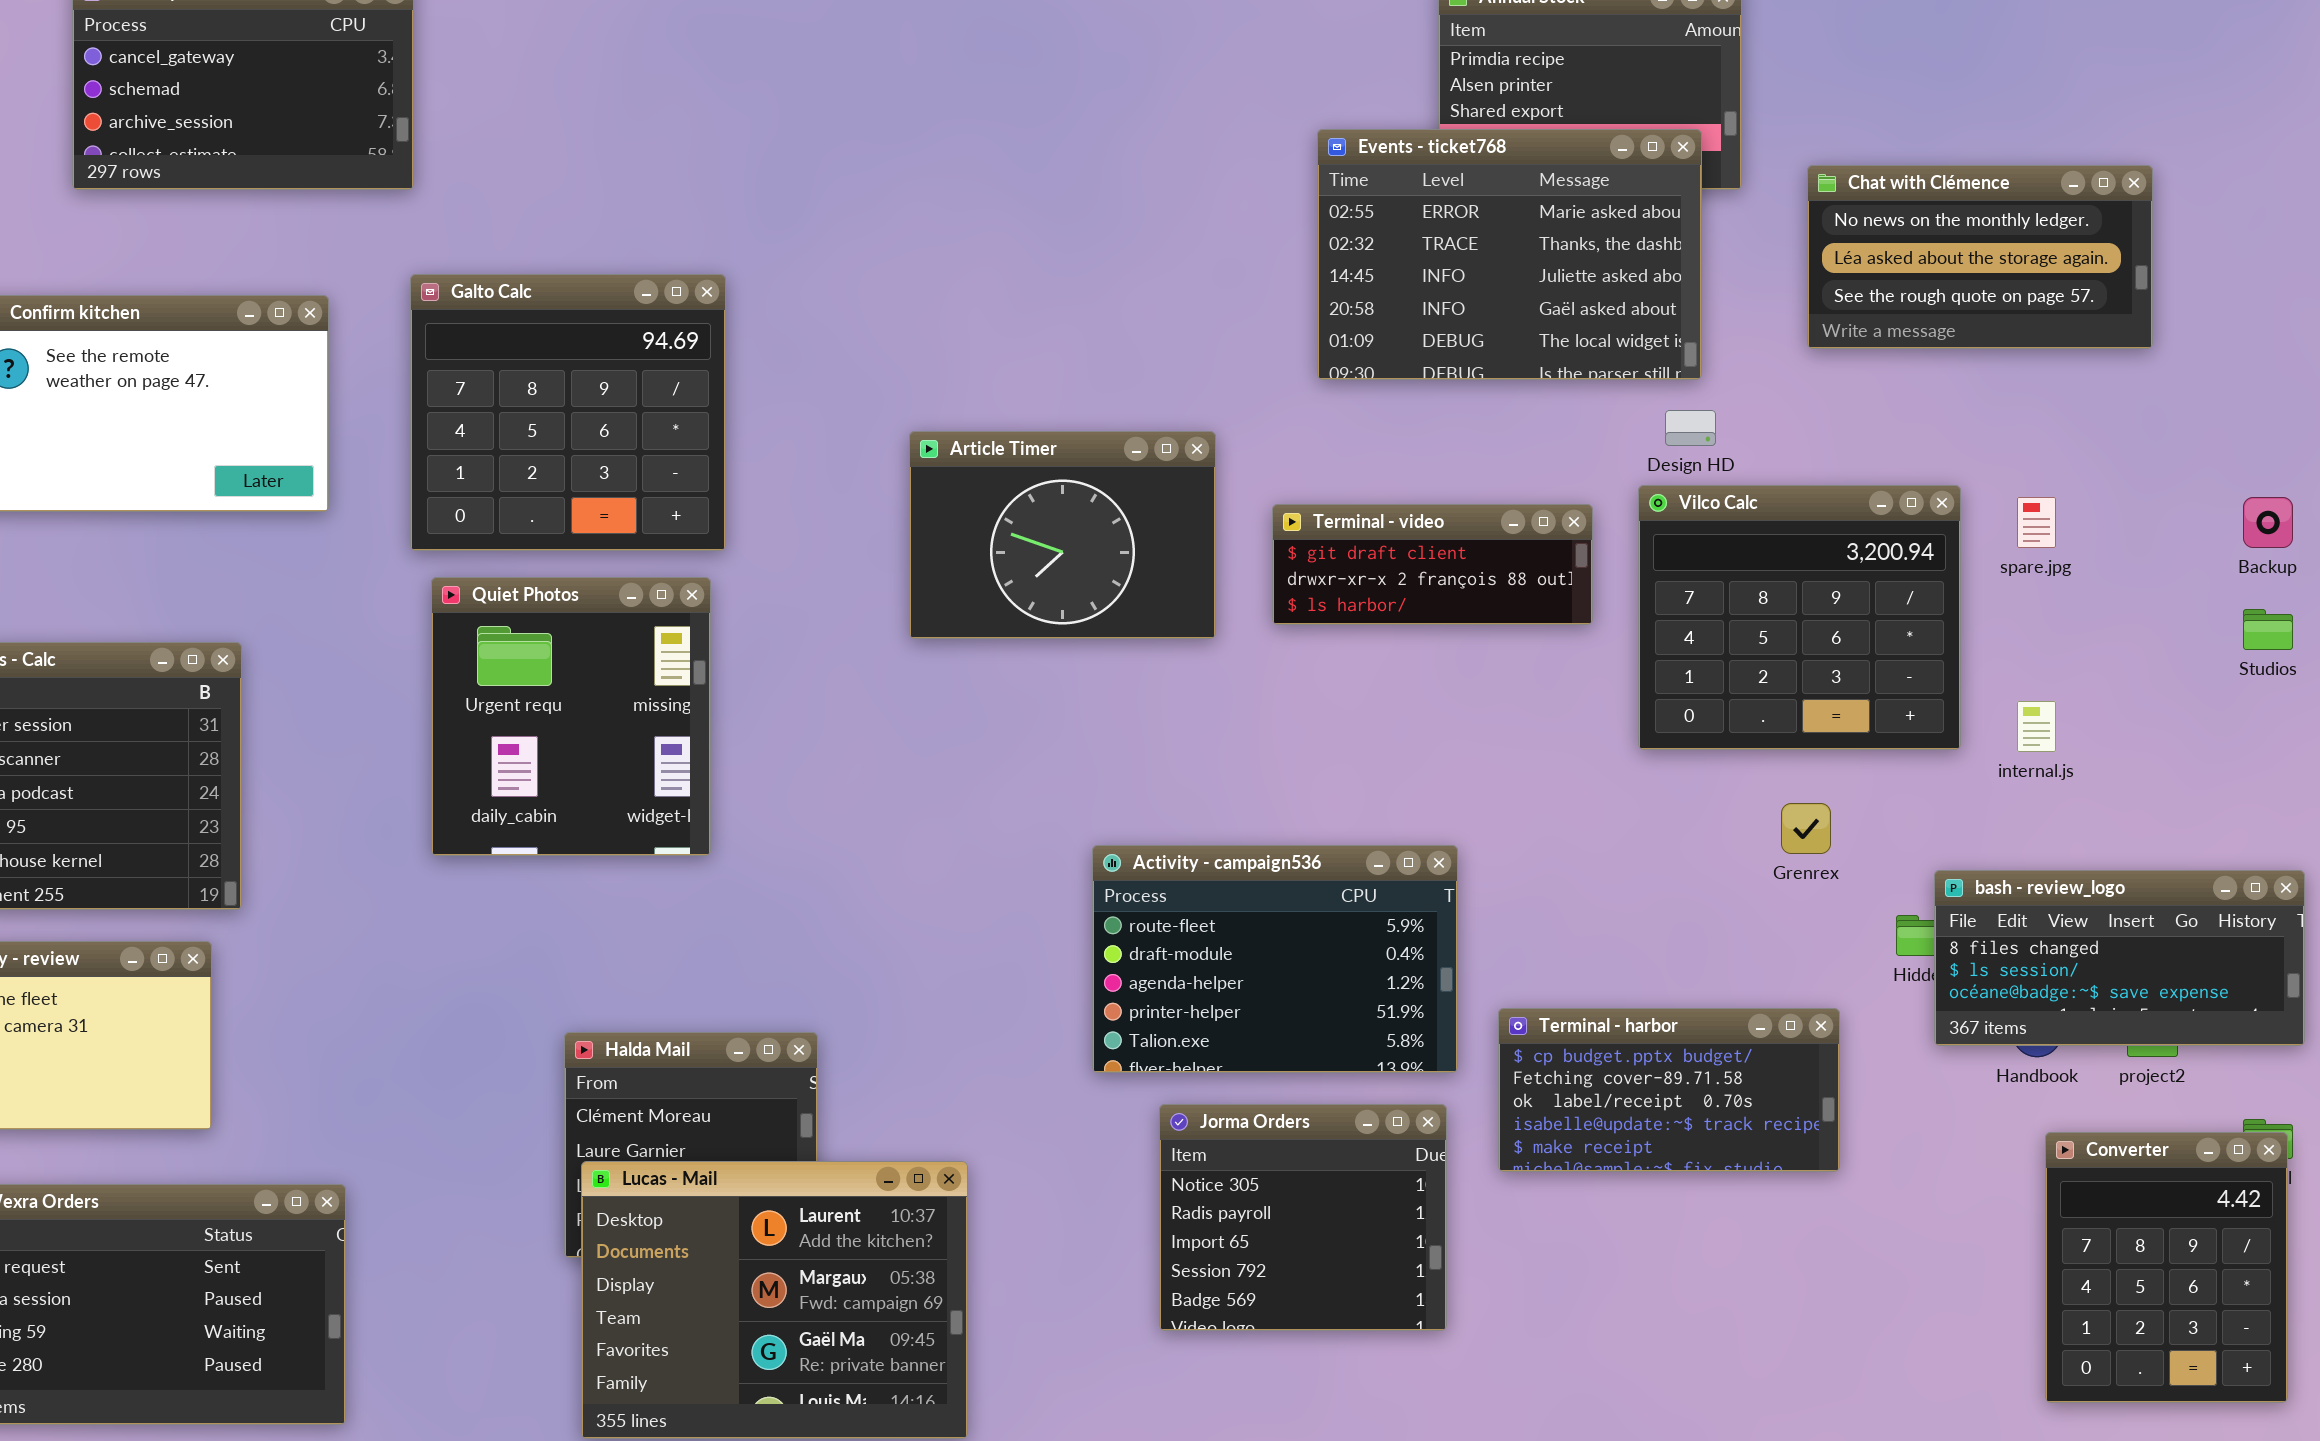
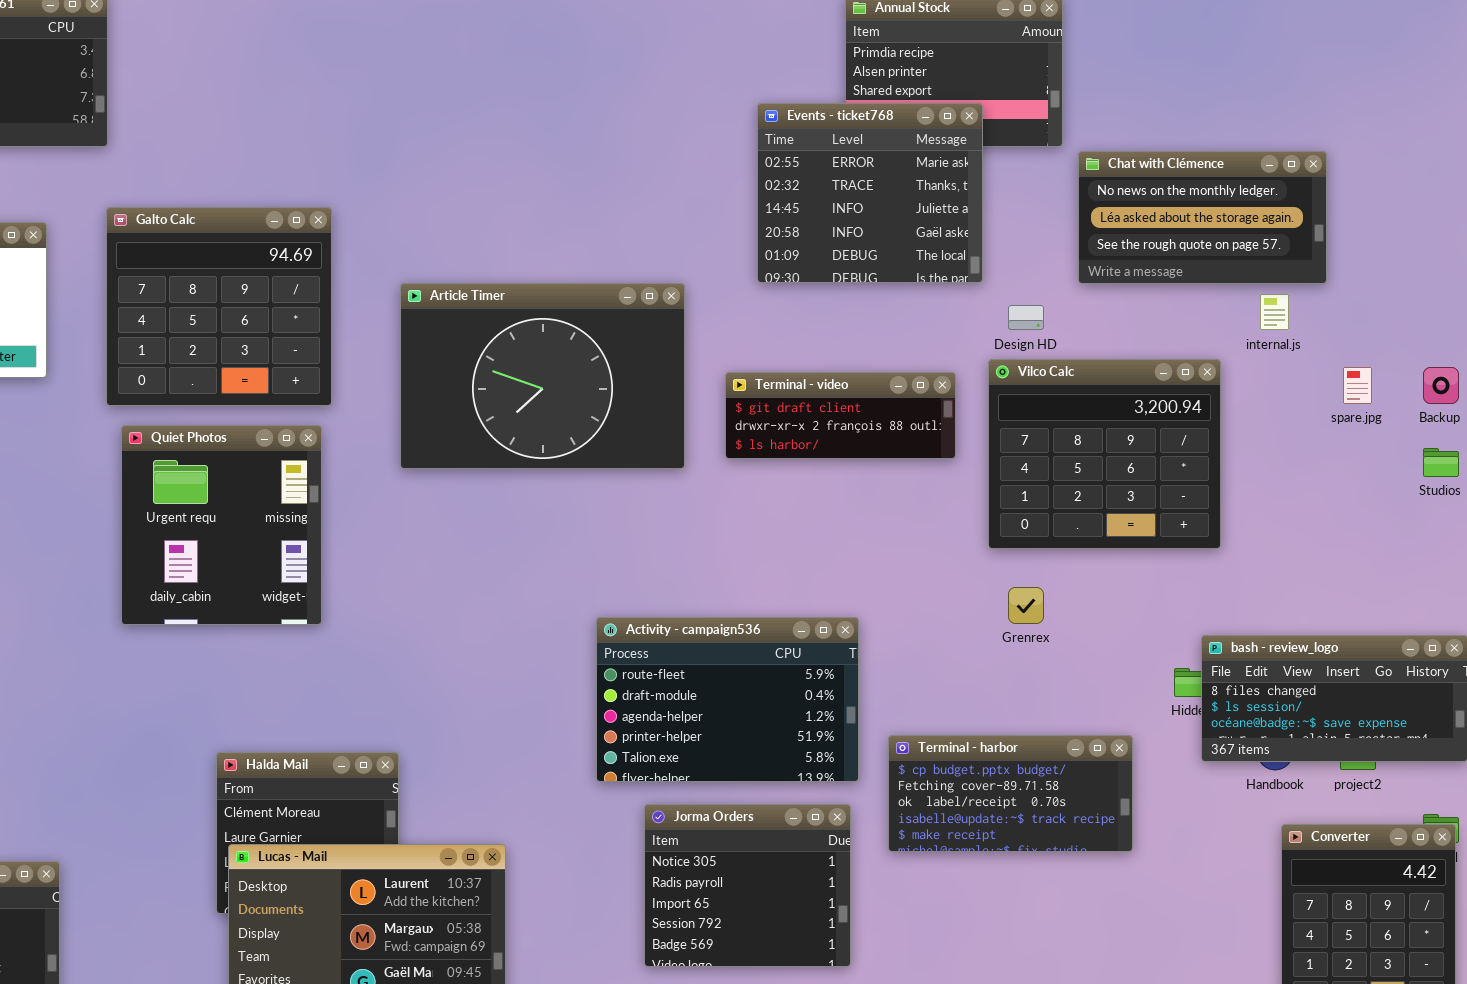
Events - ticket768: [1317,129,1702,380] -> [757,103,983,283], resized
Chat with Clémence: [1807,165,2153,349] -> [1078,151,1327,284], moved
Article Timer: [909,431,1216,639] -> [400,283,685,469], resized
spare.jpg: [2017,497,2056,548] -> [1343,367,1372,404], moved
internal.js: [2017,701,2056,752] -> [1260,294,1289,330], moved
Grenrex: [1781,803,1831,854] -> [1008,587,1044,624], moved

